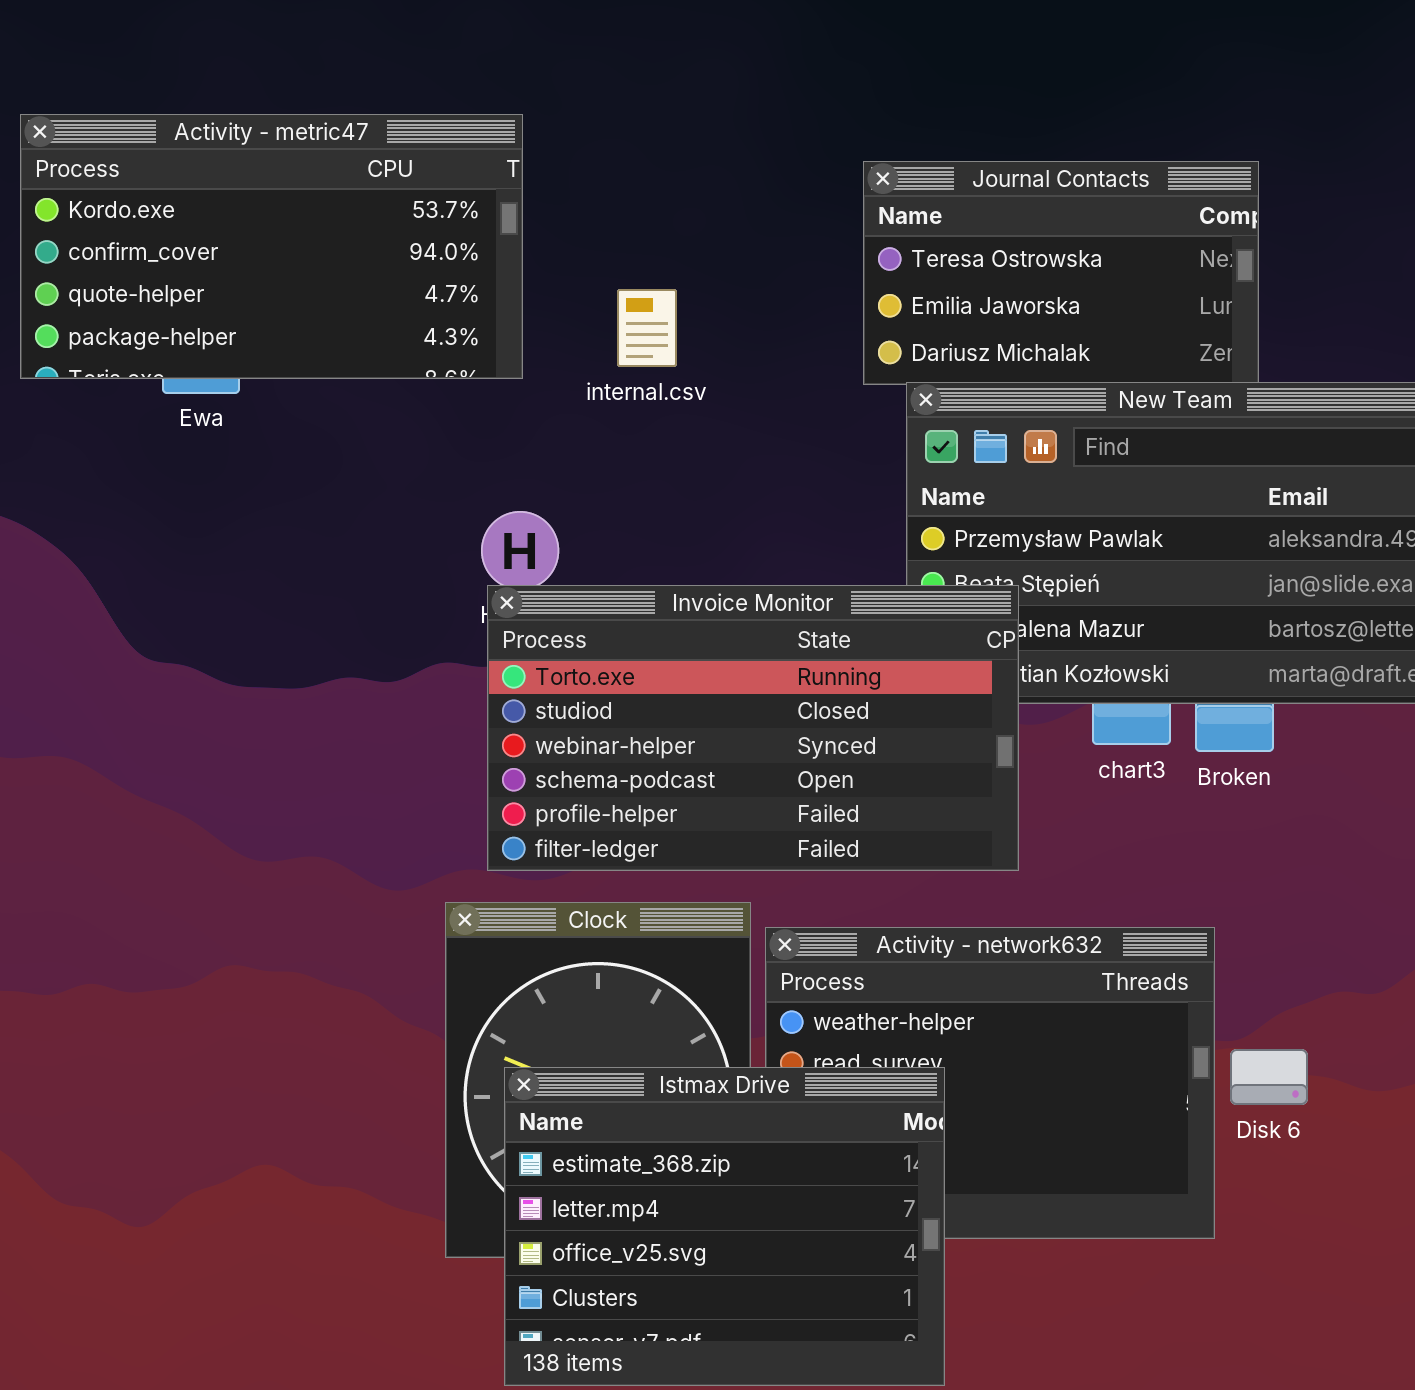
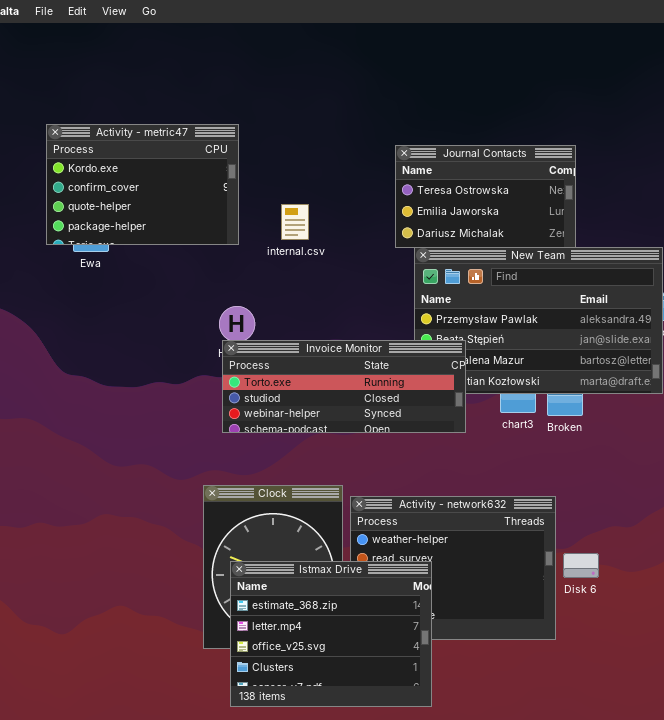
Activity - metric47: [20,114,523,379] -> [46,124,239,245], resized
Invoice Monitor: [487,585,1019,871] -> [222,340,466,433], resized

